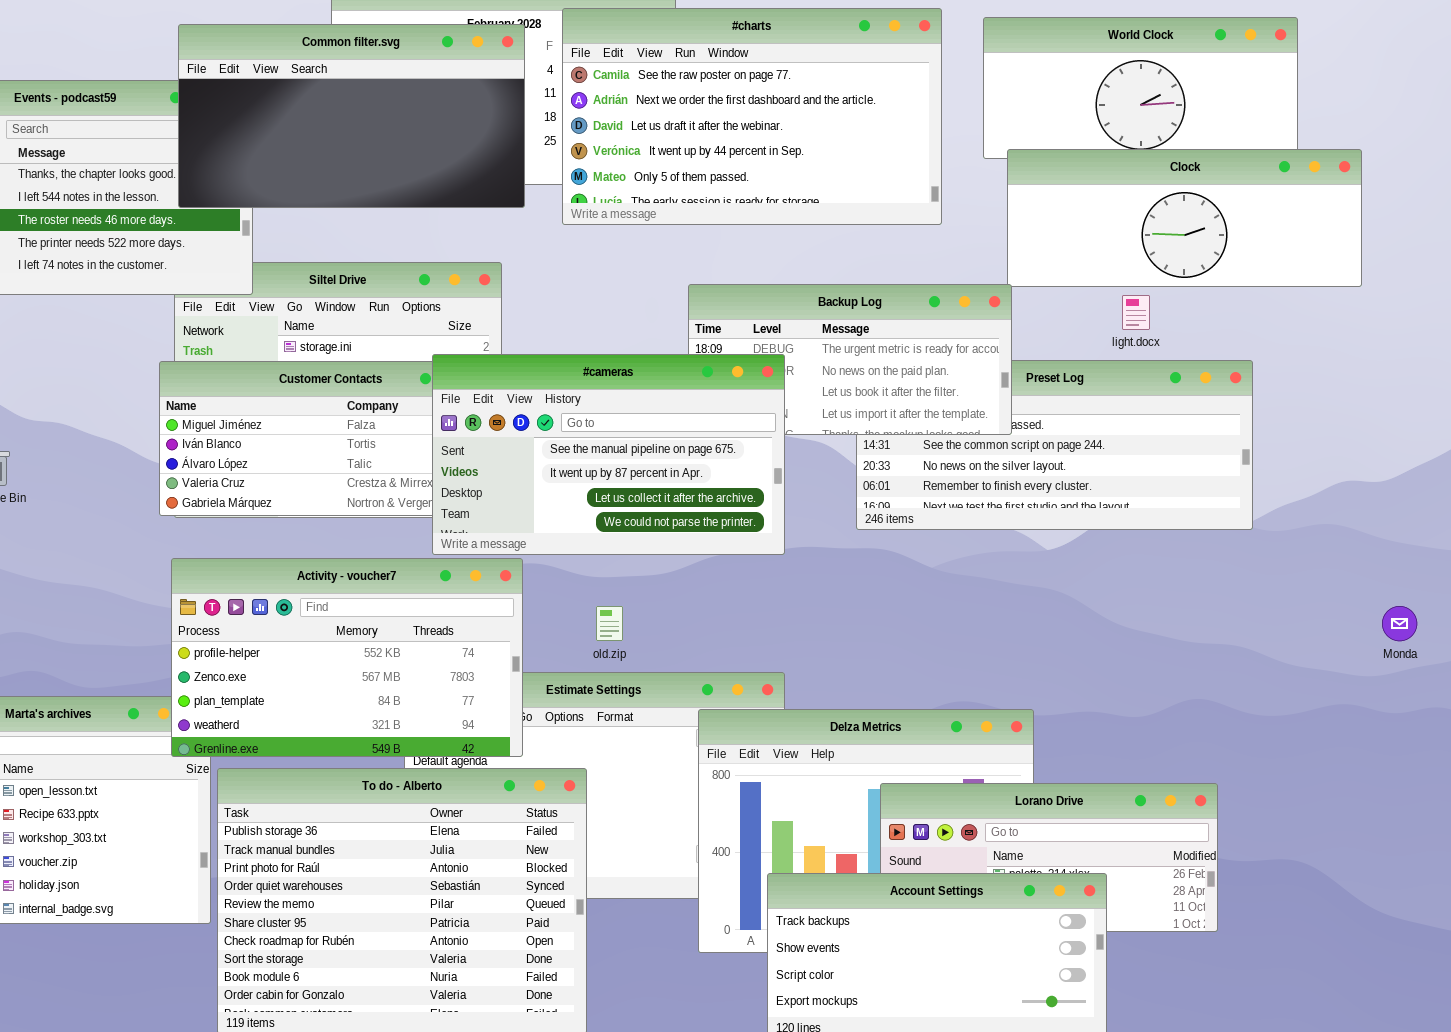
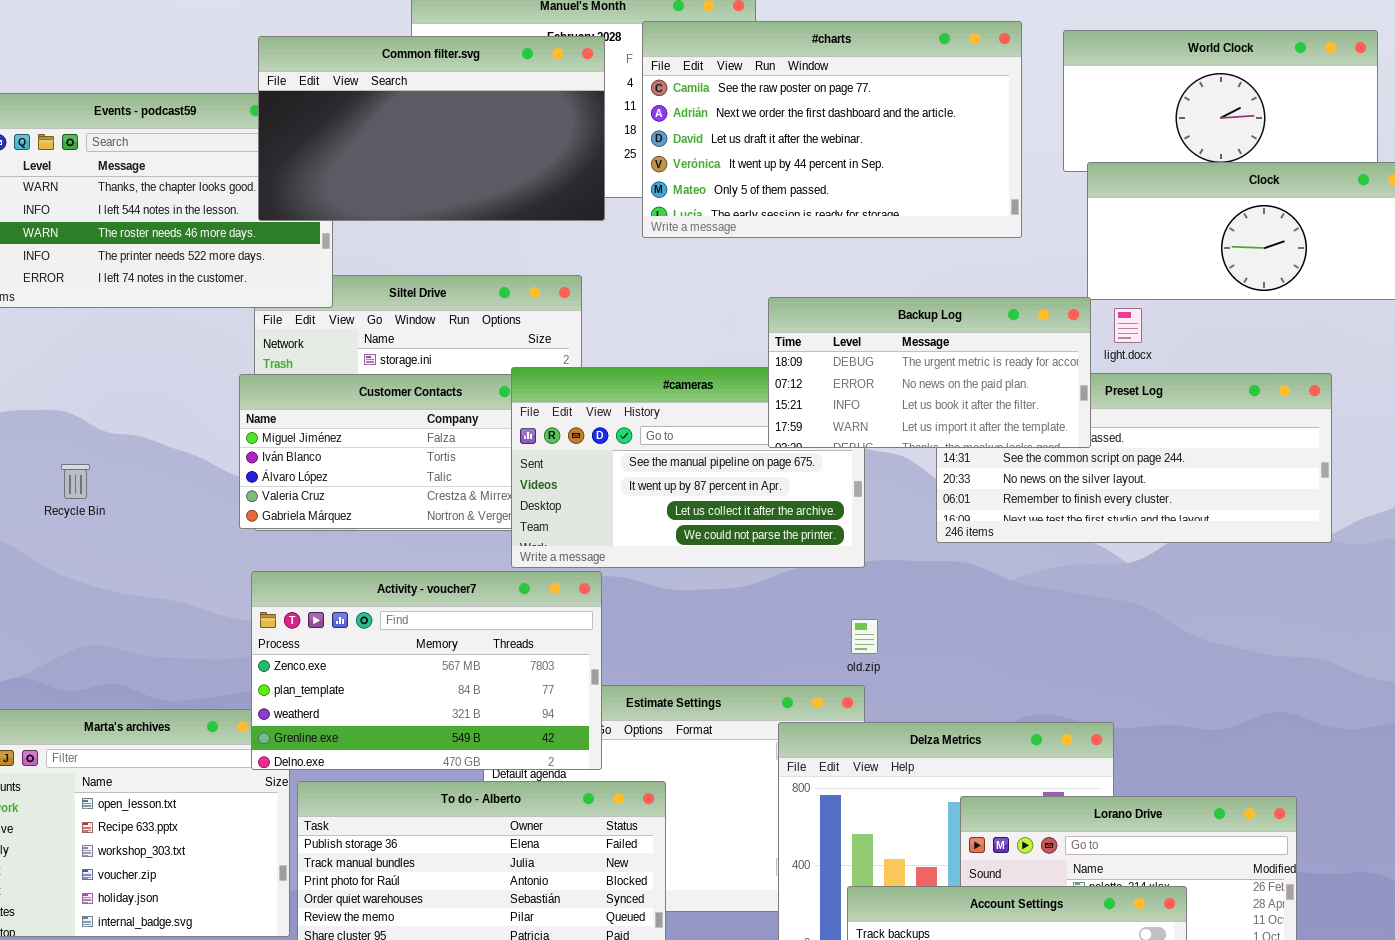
Backup Log: [688,284,1012,435] -> [768,297,1091,448], raised
light.docx: [1122,295,1150,330] -> [1114,308,1142,343], moved
Activity - voucher7: [171,558,523,757] -> [251,571,602,770], scrolled down 1 row
old.zip: [596,606,623,641] -> [851,619,878,654], moved

